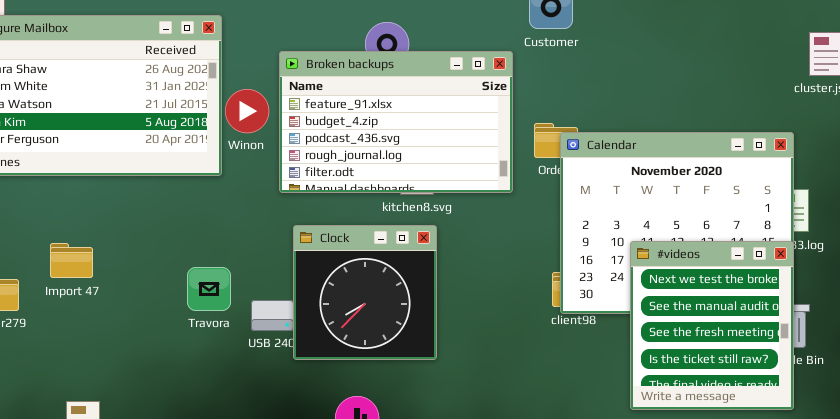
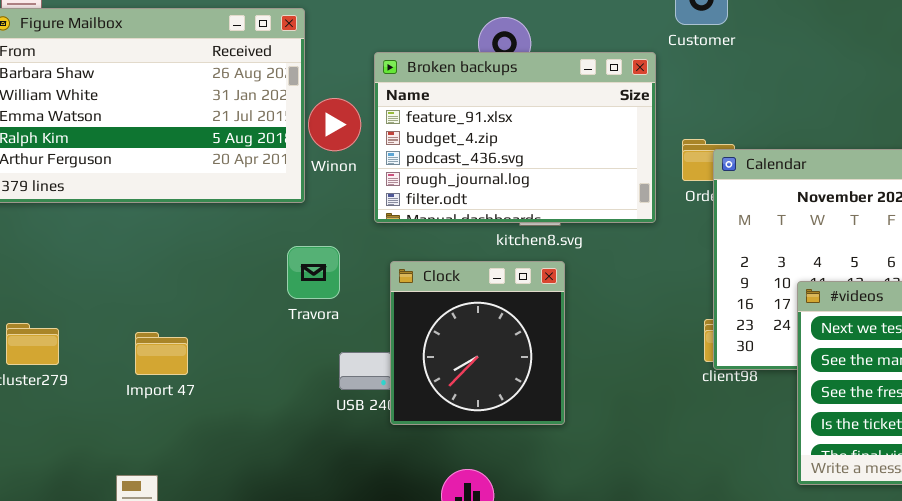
Import 47: [50,243,93,278] -> [135,332,188,375], moved
Travora: [187,267,231,311] -> [287,246,340,299], moved

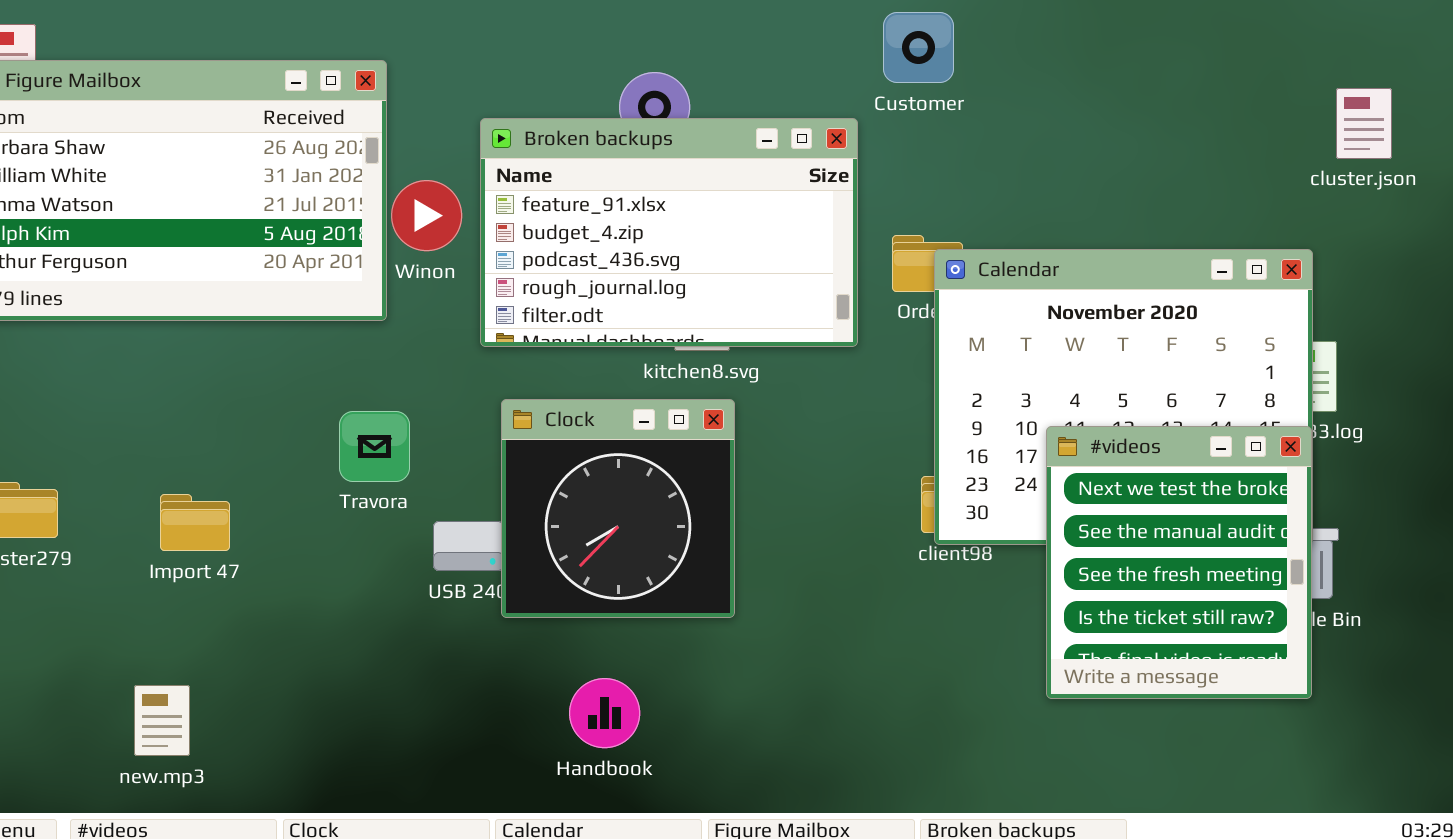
Travora: [287,246,340,299] -> [339,411,410,482], moved

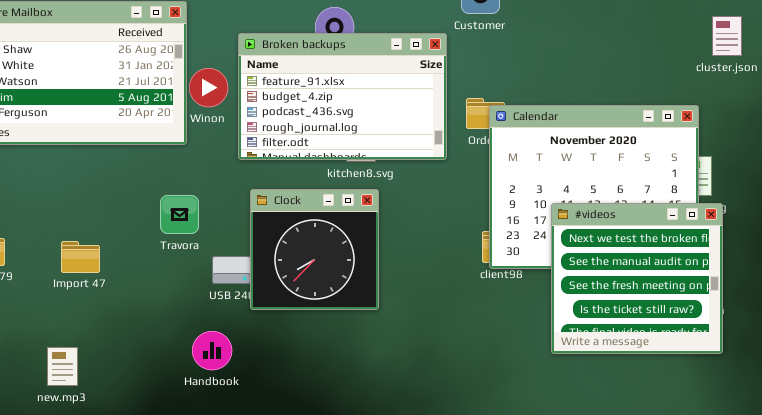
#videos: [1046,426,1312,699] -> [551,203,723,354], resized
Handbook: [569,678,640,748] -> [192,331,232,370], moved

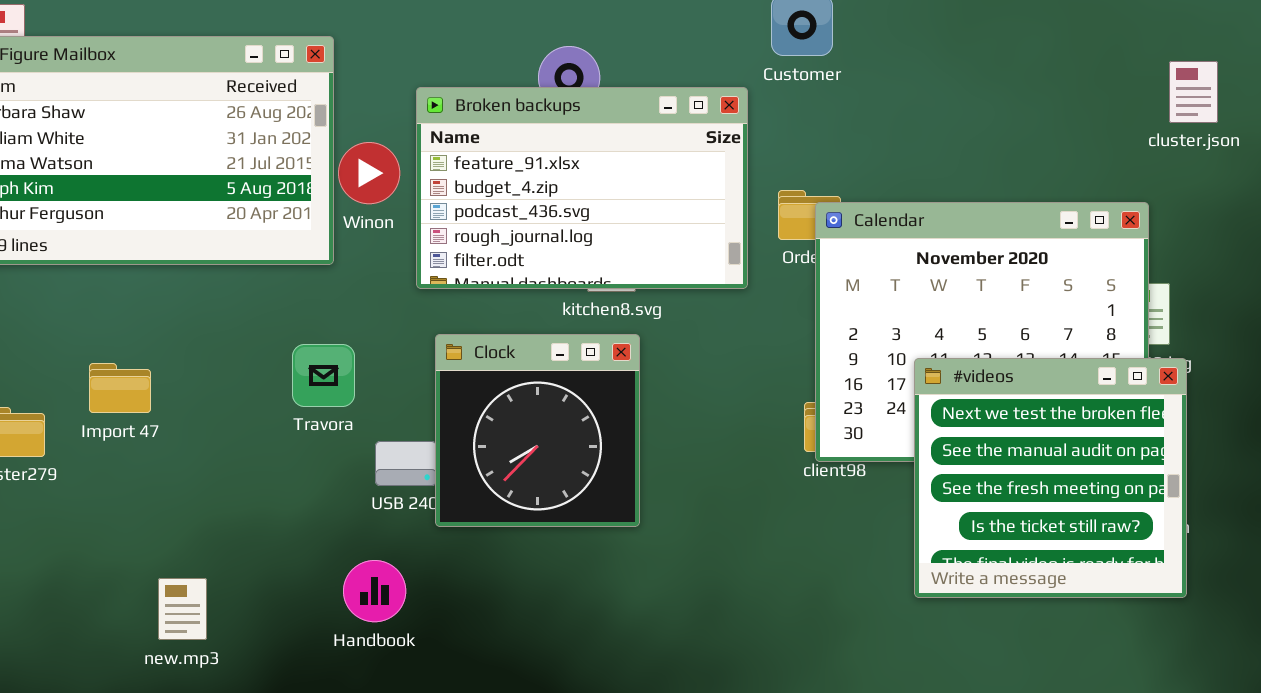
Import 47: [61,241,100,273] -> [89,363,151,413], moved
new.mp3: [47,347,78,386] -> [158,578,207,640], moved

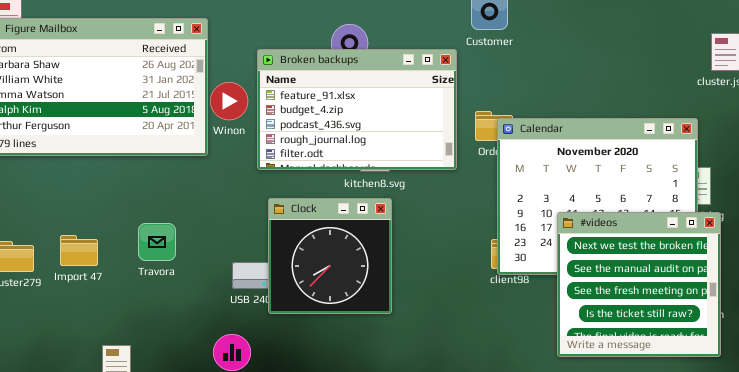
Travora: [292,344,355,407] -> [138,223,176,261], moved
Import 47: [89,363,151,413] -> [60,235,98,266], moved

